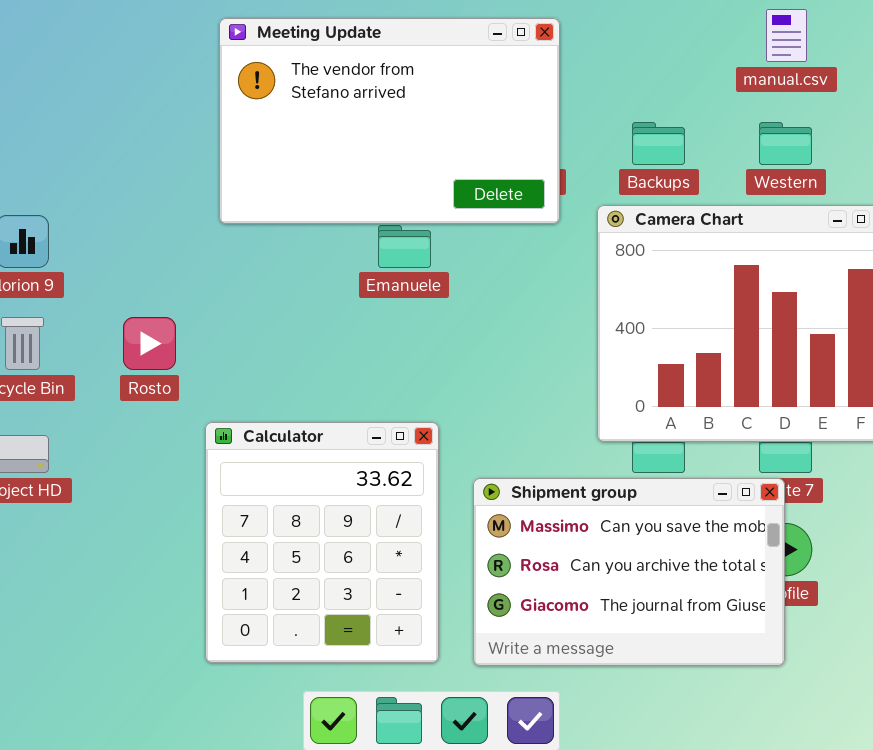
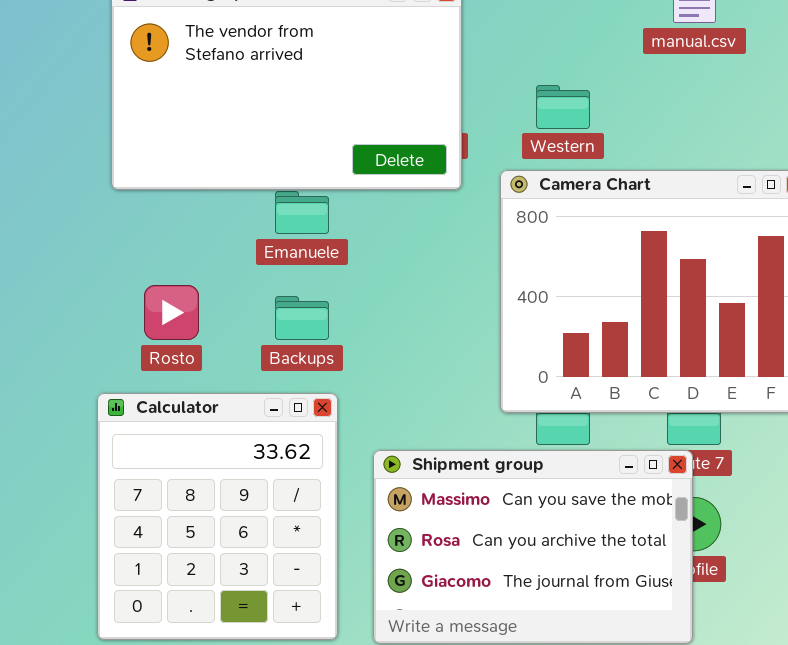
Backups: [632,122,685,165] -> [275,296,329,340], moved
Western: [759,122,812,165] -> [536,85,590,129], moved
Rosto: [123,317,176,370] -> [144,285,199,340], moved

